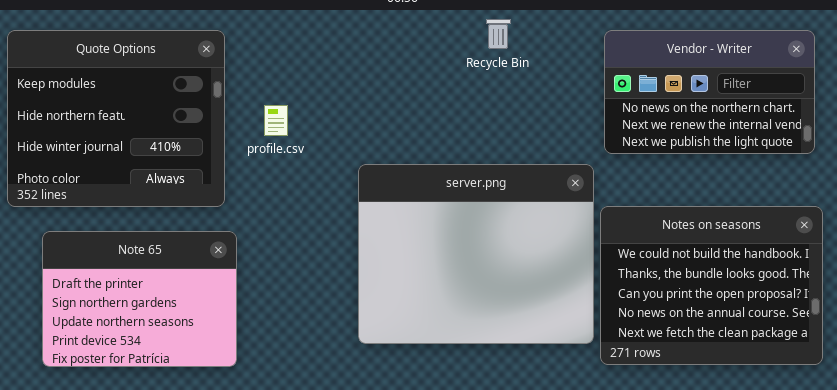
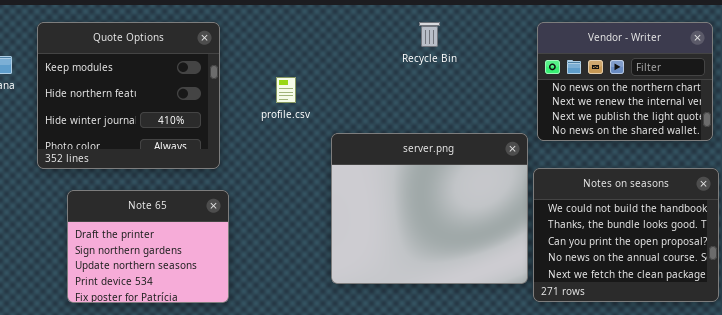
Recycle Bin: [486,19,511,49] -> [419,22,440,47], moved
Vendor - Writer: [604,30,815,154] -> [537,22,713,141], resized
profile.csv: [264,105,288,136] -> [276,77,296,103], moved

